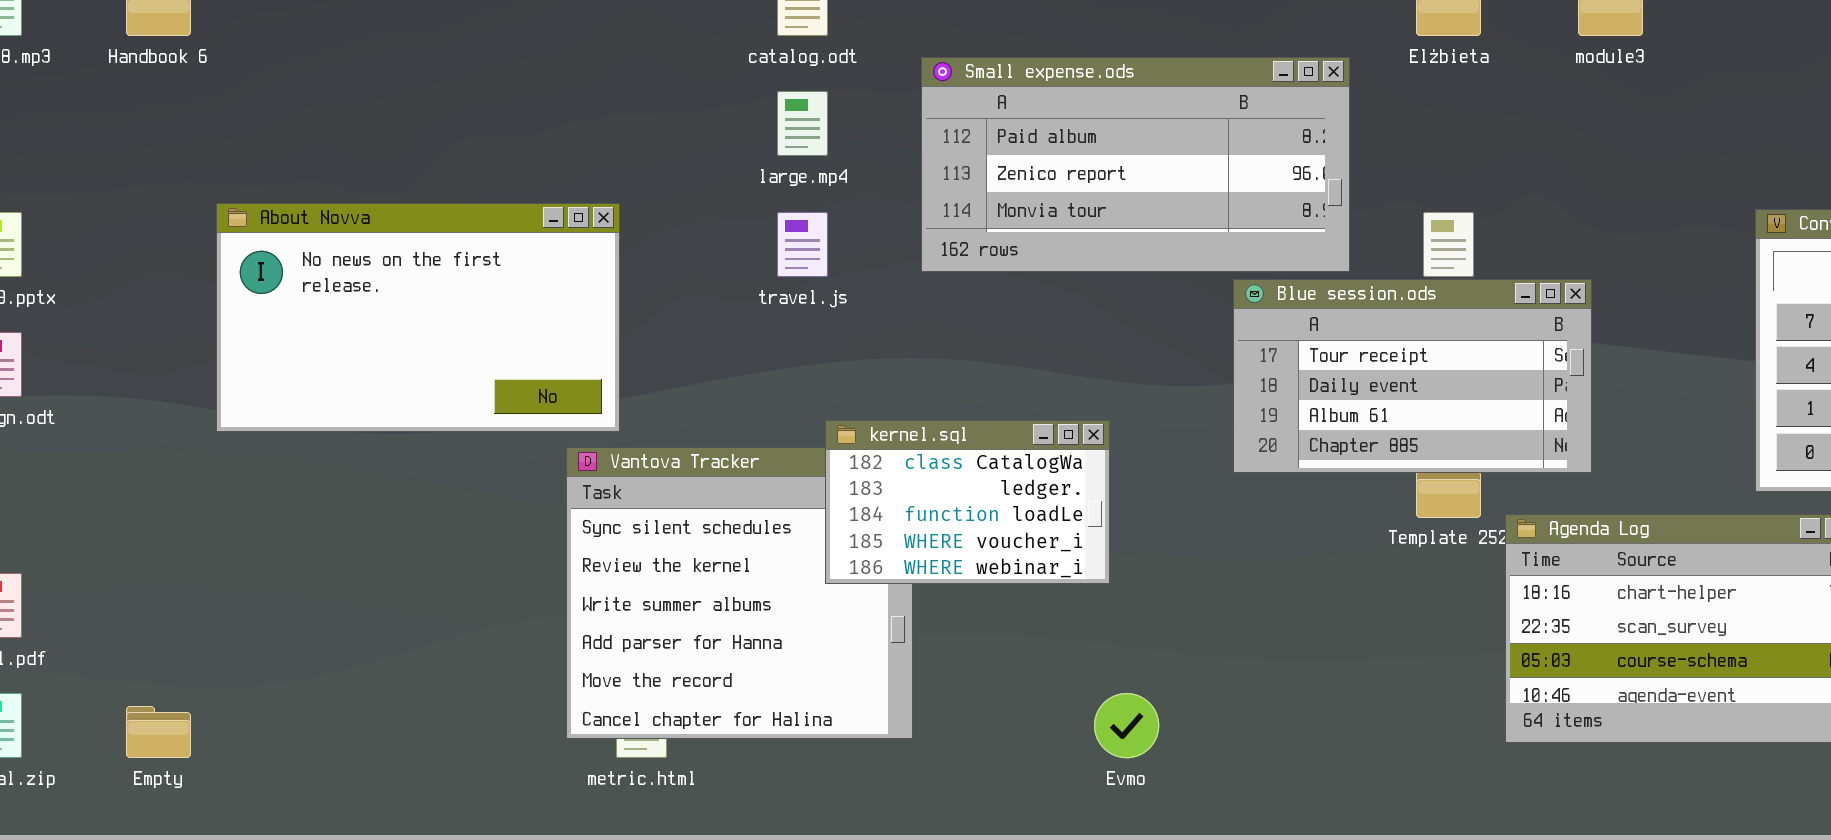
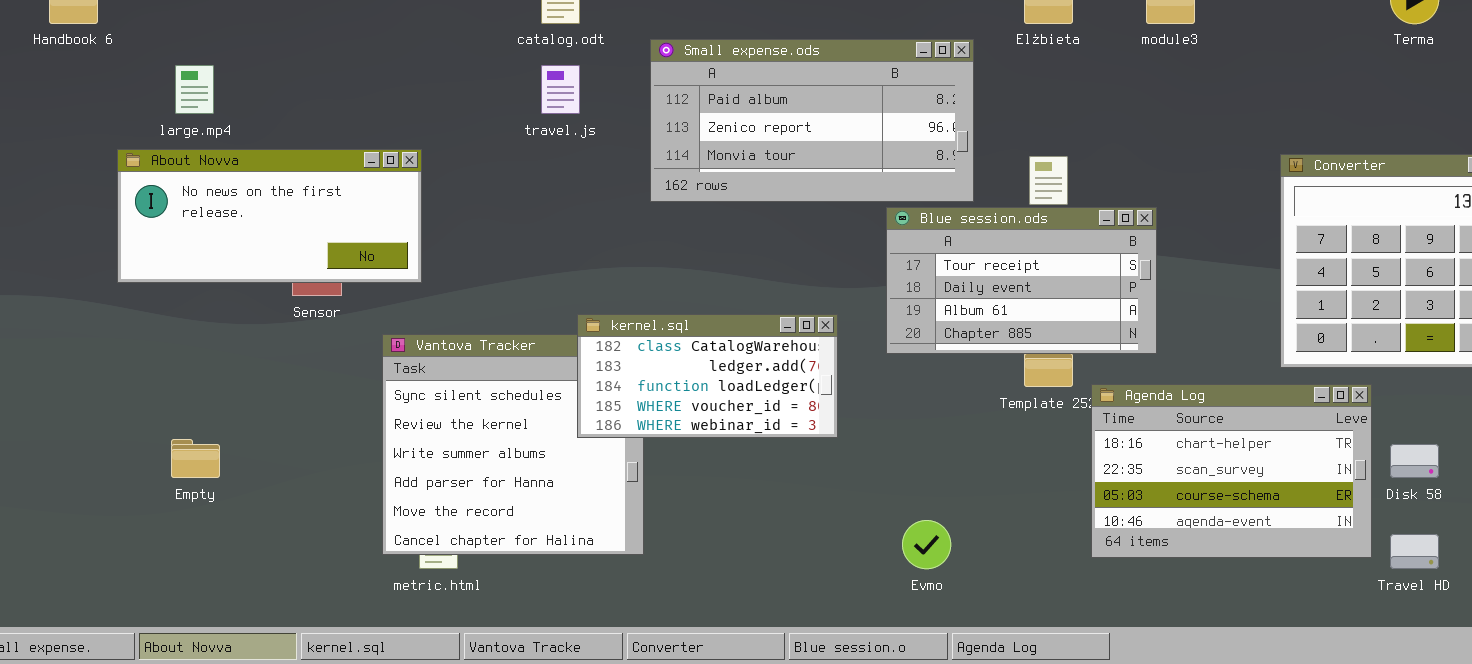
large.mp4: [777,91,828,156] -> [175,65,214,114], moved
About Novva: [216,203,620,432] -> [117,149,422,283], resized
travel.js: [777,212,828,277] -> [541,65,580,114], moved
kernel.sql: [825,420,1110,584] -> [577,314,838,438], resized
Evmo: [1094,693,1159,758] -> [902,520,951,569], moved
Empty: [126,706,191,758] -> [171,439,220,478], moved

